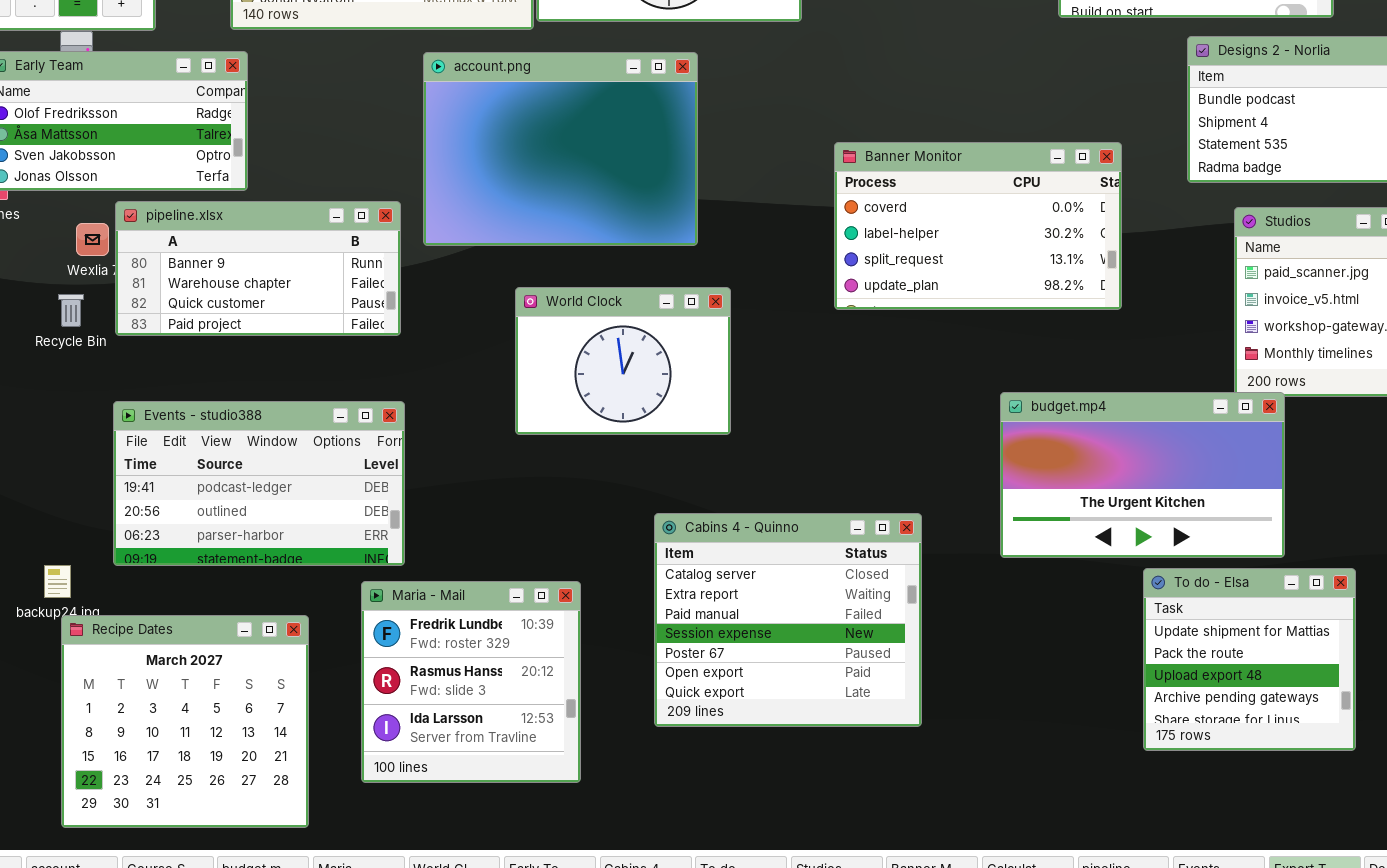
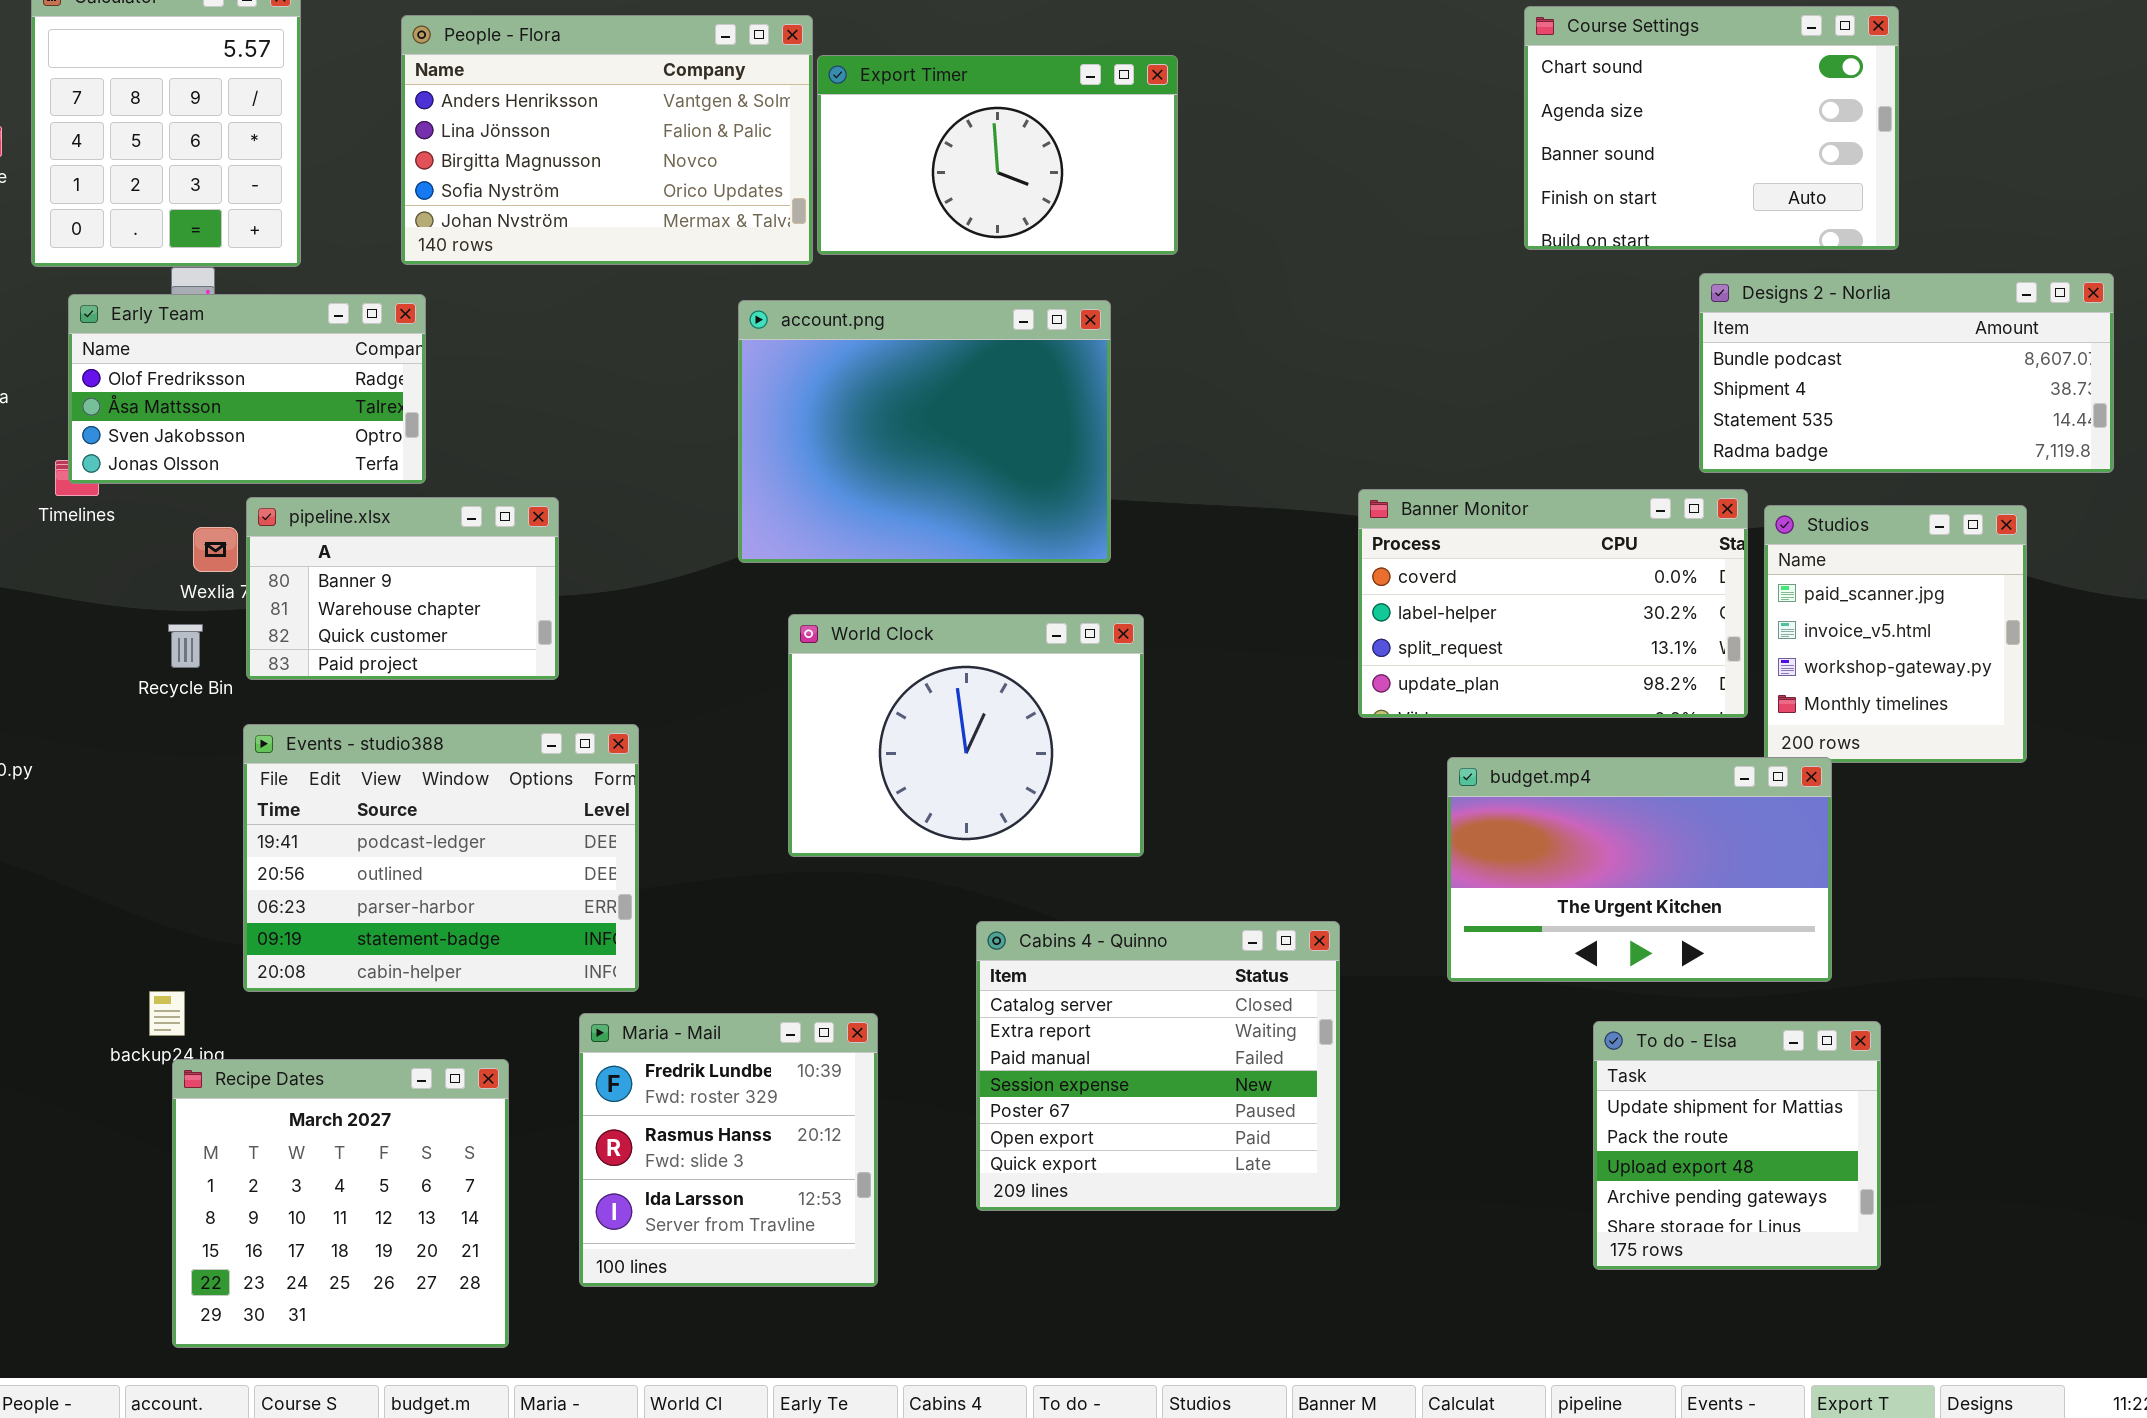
account.png: [423,52,698,246] -> [738,300,1111,563], moved
Banner Monitor: [834,142,1122,310] -> [1358,489,1748,718], moved
pipeline.xlsx: [115,201,401,336] -> [246,497,559,680], resized
World Clock: [515,287,731,435] -> [788,614,1144,857], resized
Events - studio388: [113,401,405,566] -> [243,724,639,992], resized
To do - Elsa: [1143,568,1356,751] -> [1593,1021,1881,1270], moved

